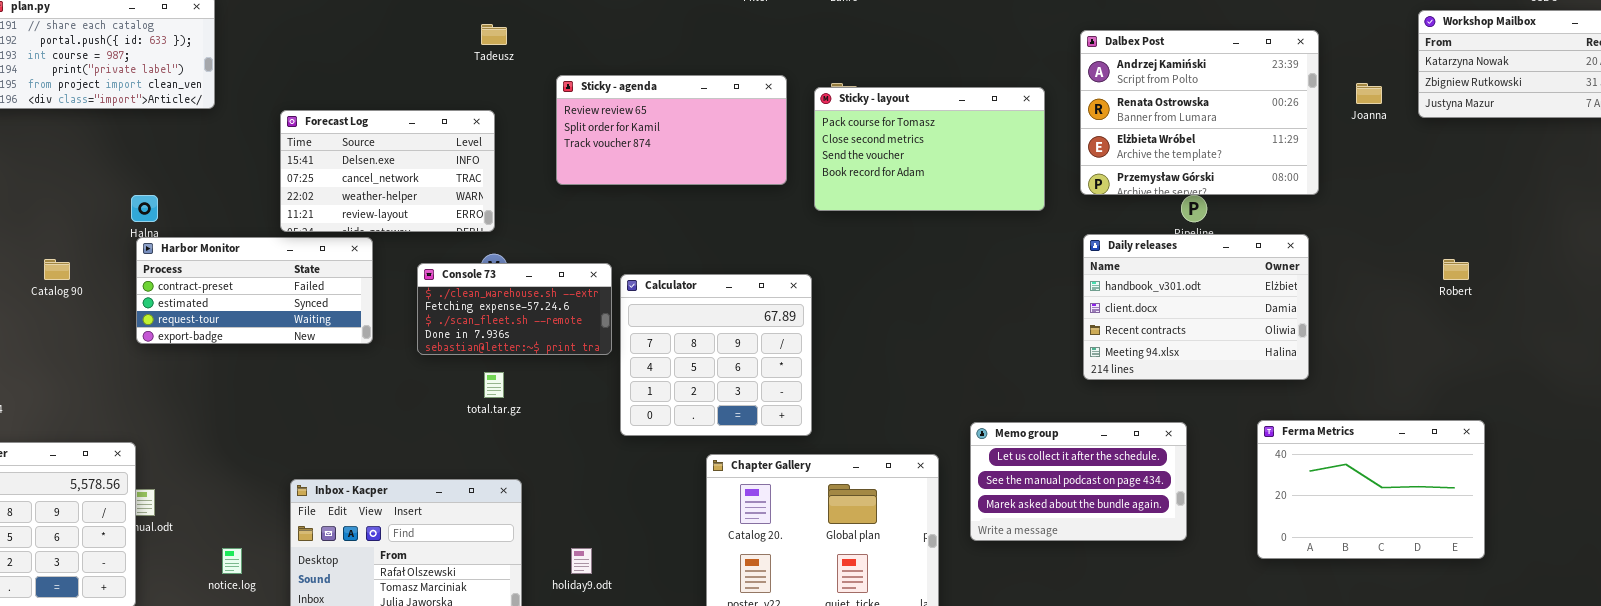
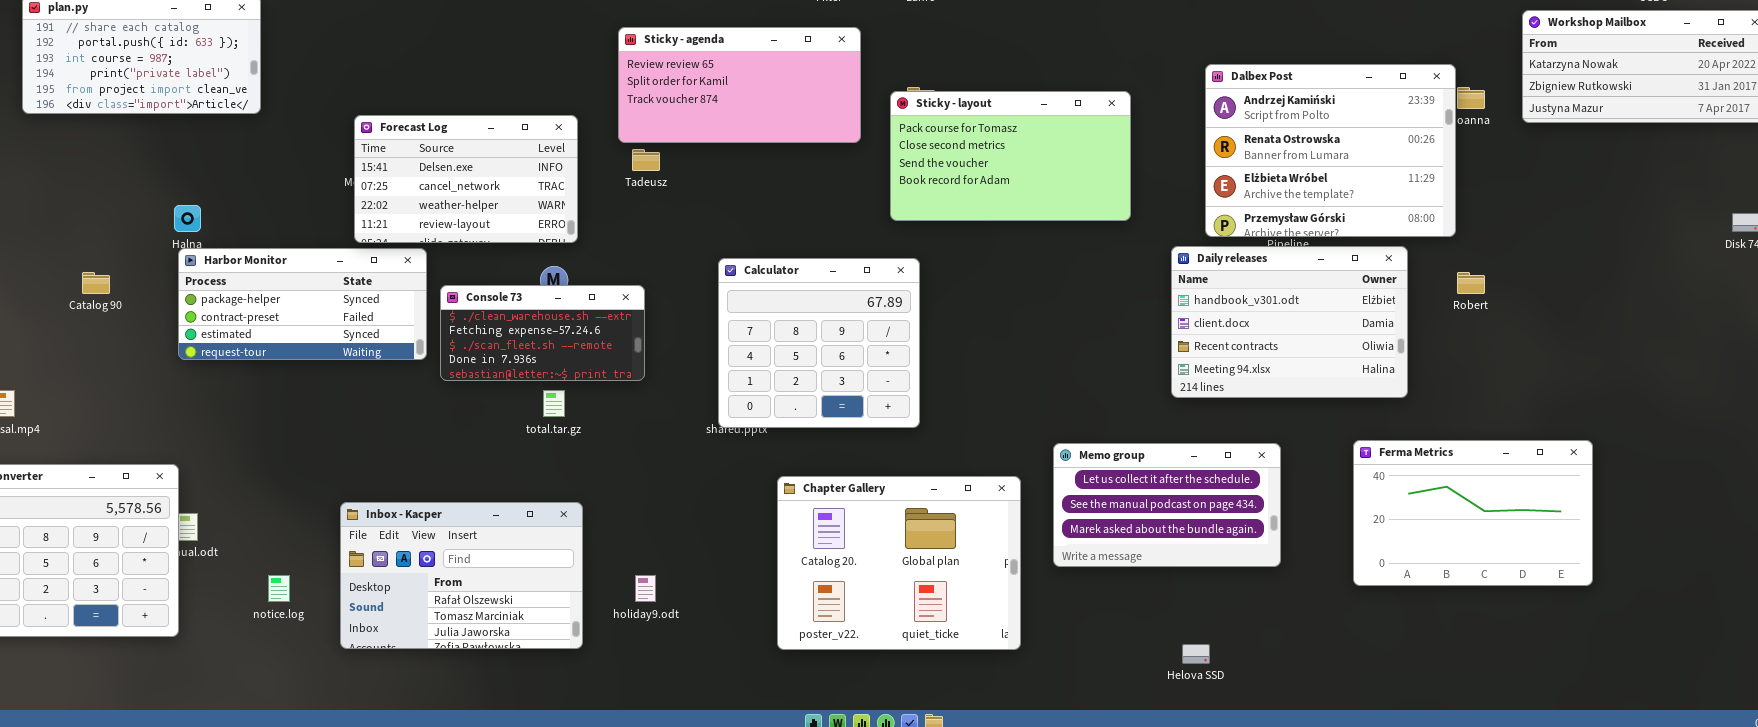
Tadeusz: [481,24,507,45] -> [632,149,660,171], moved
Dalbex Post: [1080,30,1319,195] -> [1205,64,1456,237], moved
Sticky - agenda: [556,75,787,185] -> [618,27,861,143], moved
Forecast Log: [280,110,495,232] -> [354,115,578,243], moved
Harbor Monitor: [136,237,373,344] -> [178,248,427,360], scrolled up 1 row
Robert: [1443,259,1469,280] -> [1457,272,1485,294], moved
Console 73: [417,263,612,355] -> [440,285,645,381], moved
Calculator: [620,274,812,436] -> [718,258,920,428], moved

